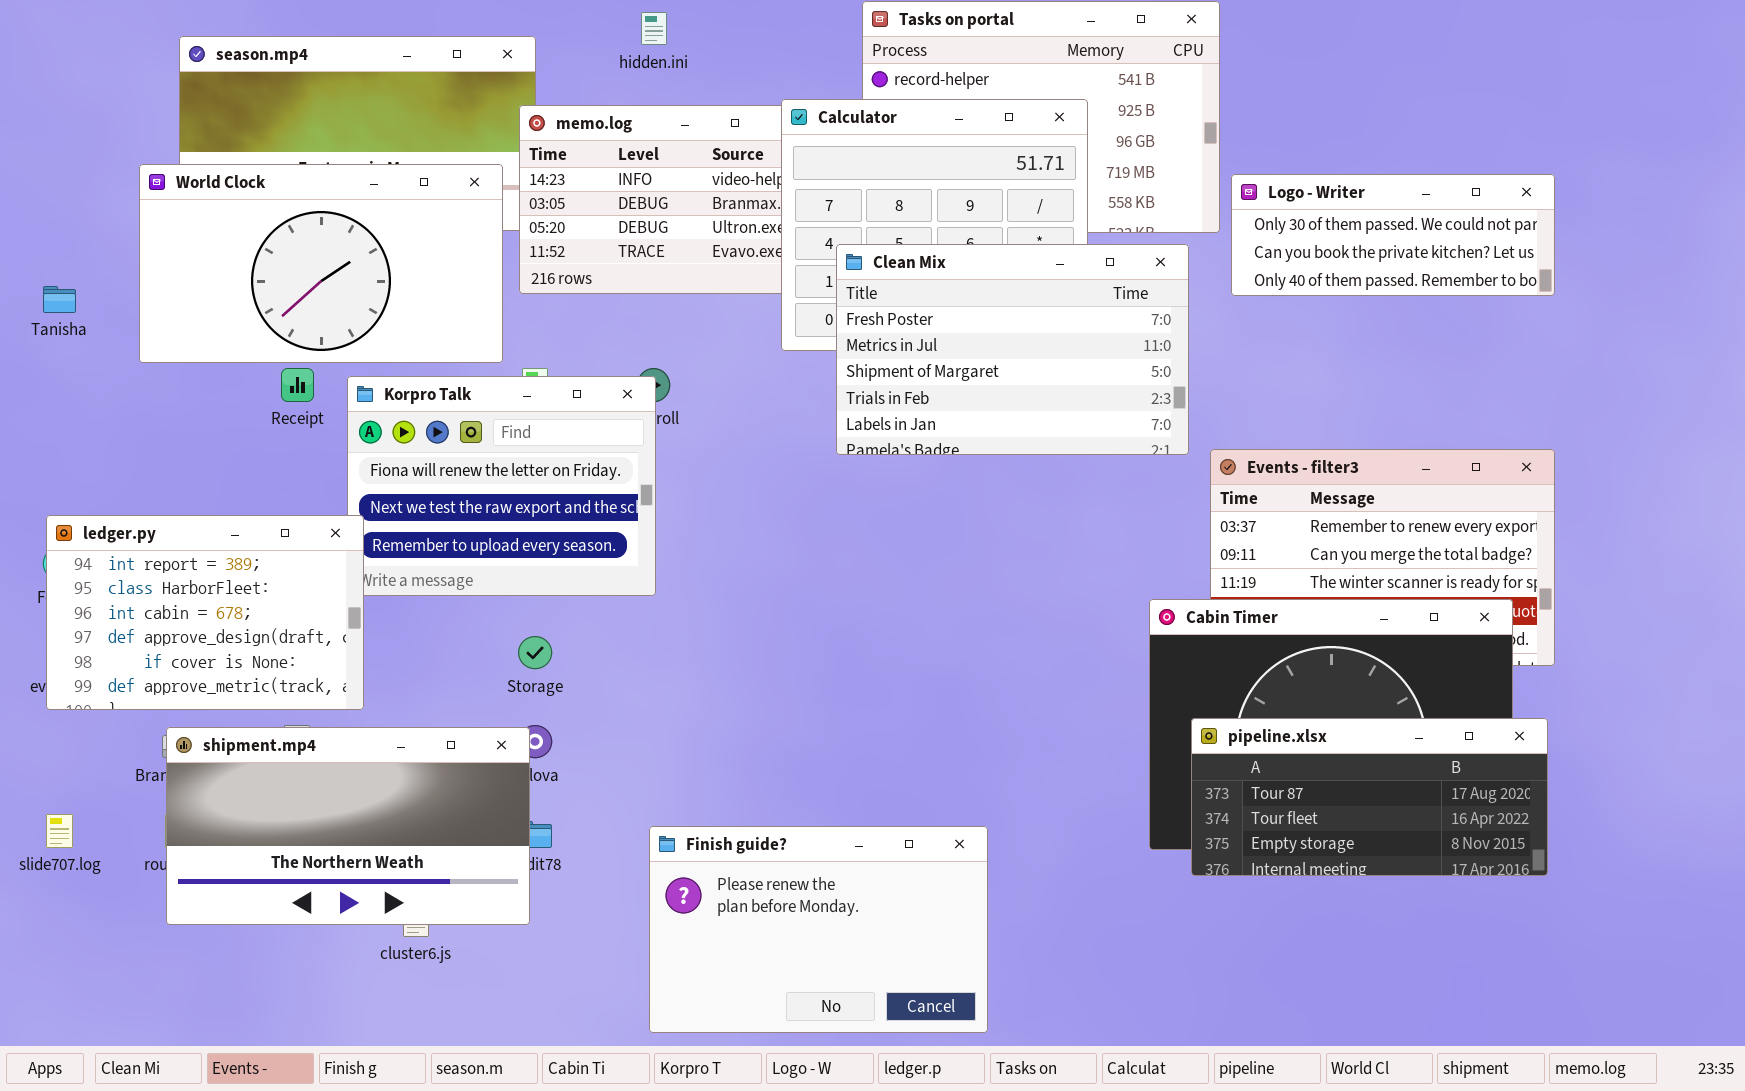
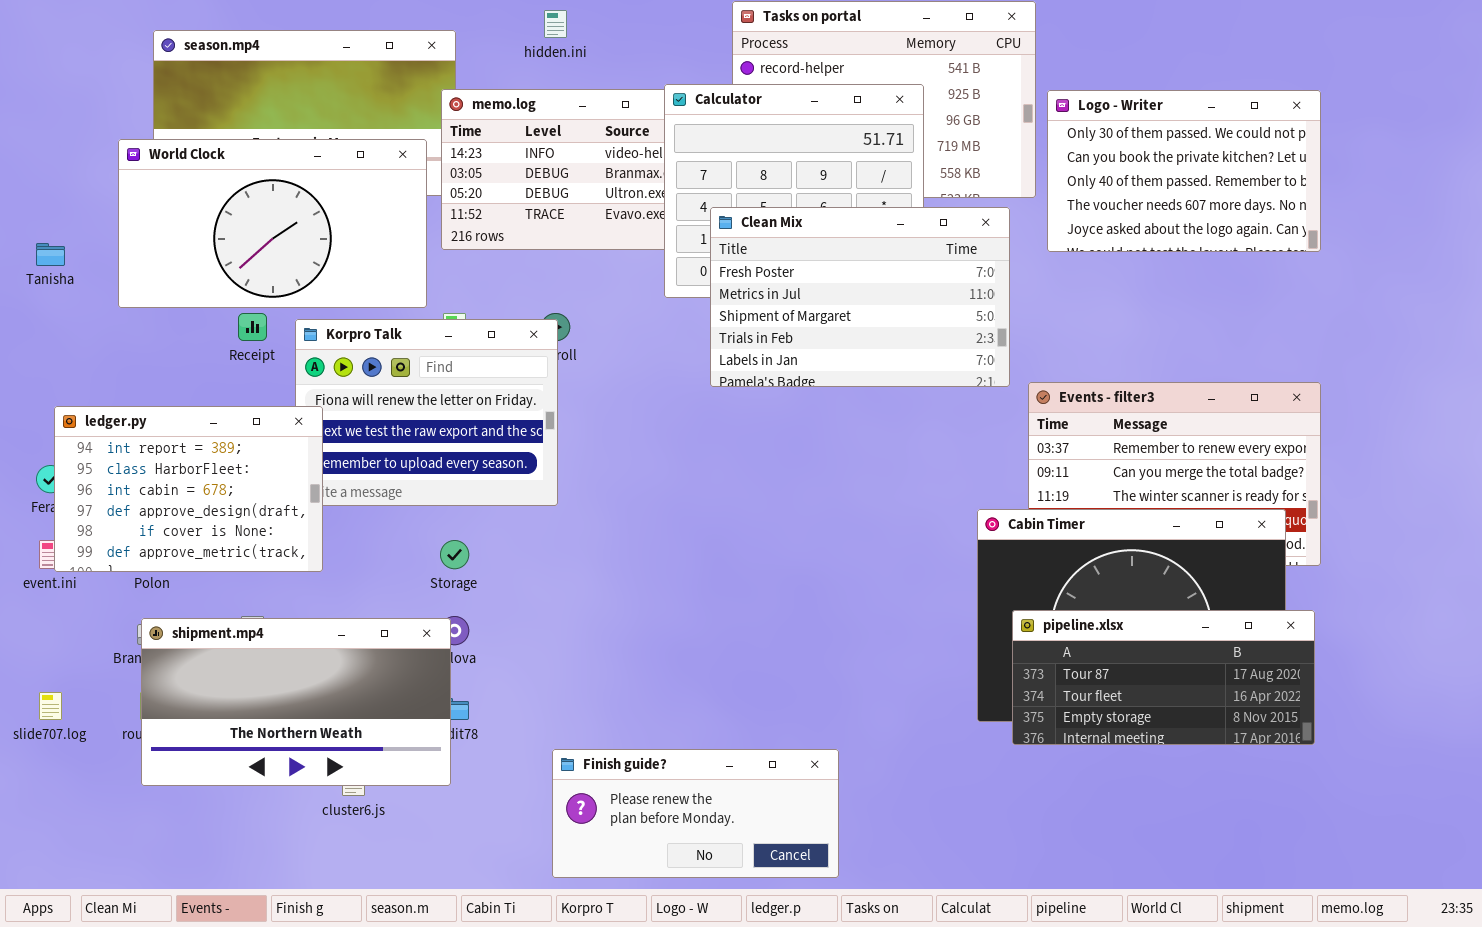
Logo - Writer: [1231,174,1555,296] -> [1047,90,1321,252], resized
ledger.py: [46,515,364,710] -> [54,406,323,572], moved
Finish guide?: [649,826,988,1033] -> [552,749,839,878], resized

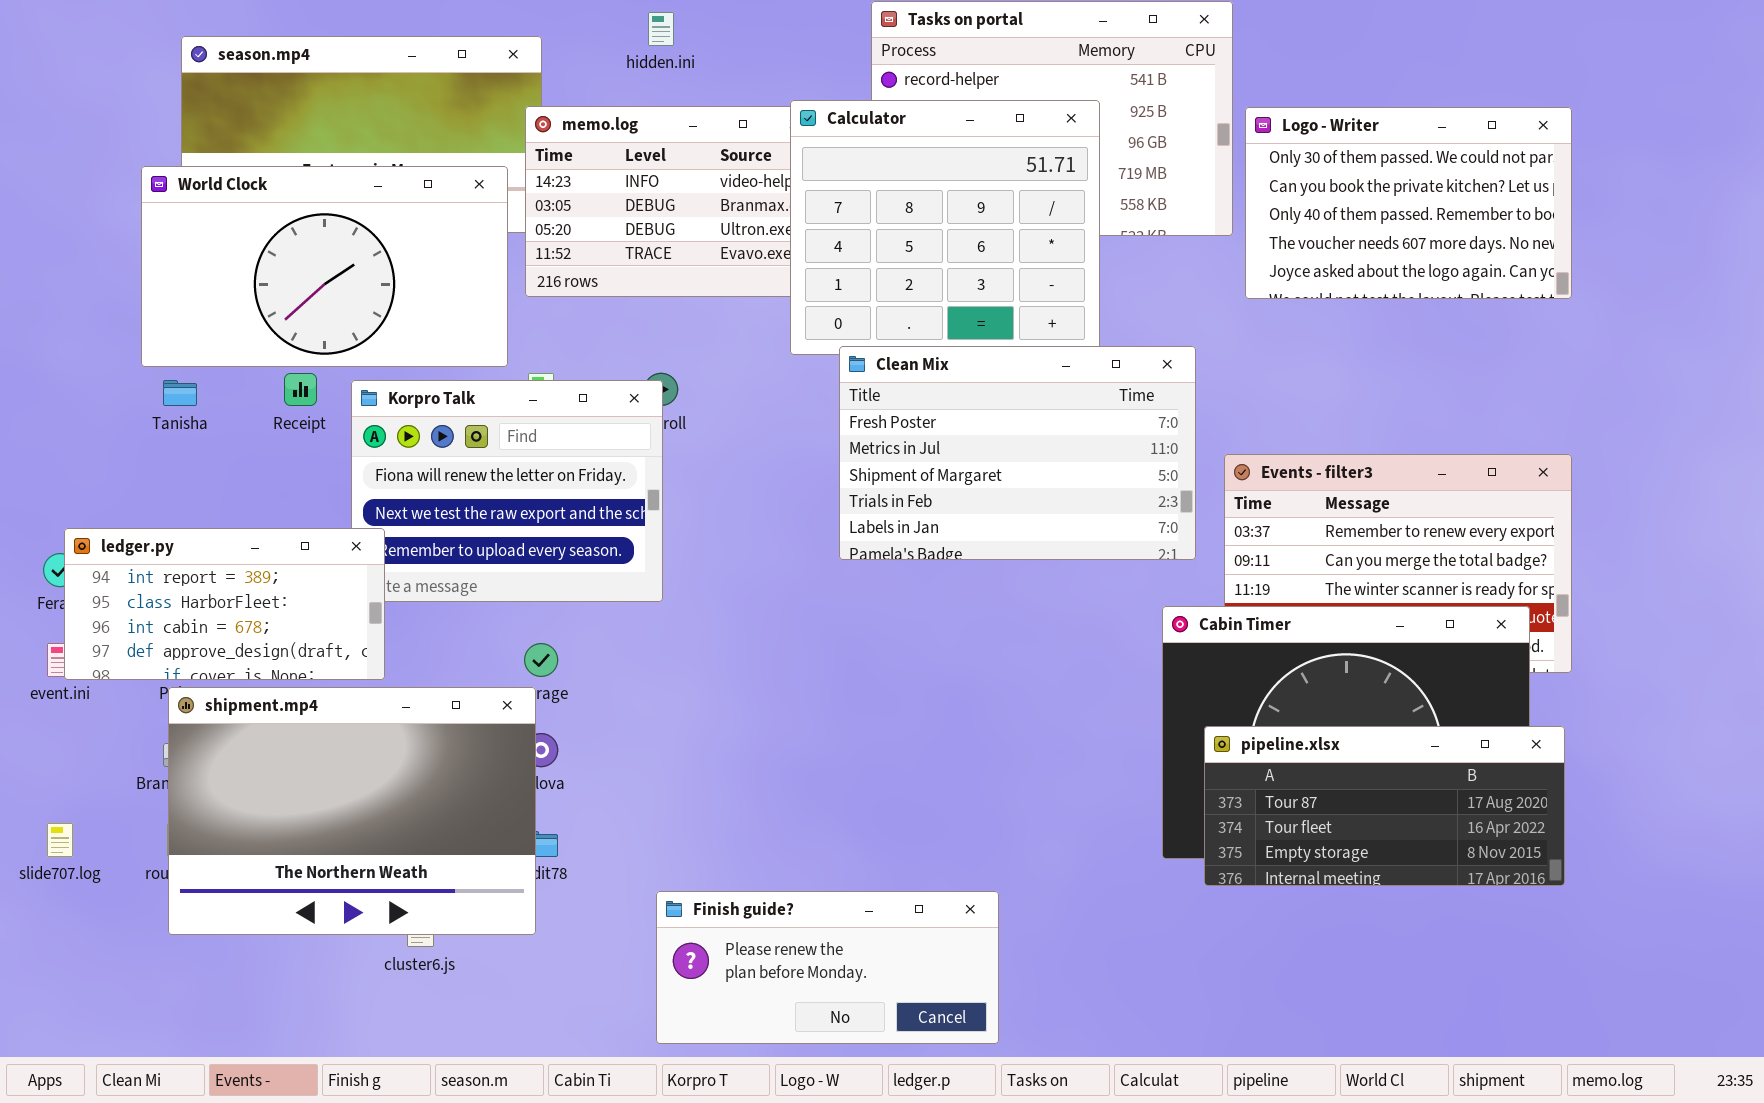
Clean Mix: [710,207,1010,387] -> [839,346,1196,560], moved
Tanisha: [36,243,65,266] -> [163,380,197,406], moved
ledger.py: [54,406,323,572] -> [64,528,385,680], resized
shipment.mp4: [141,618,451,786] -> [168,687,536,935], resized

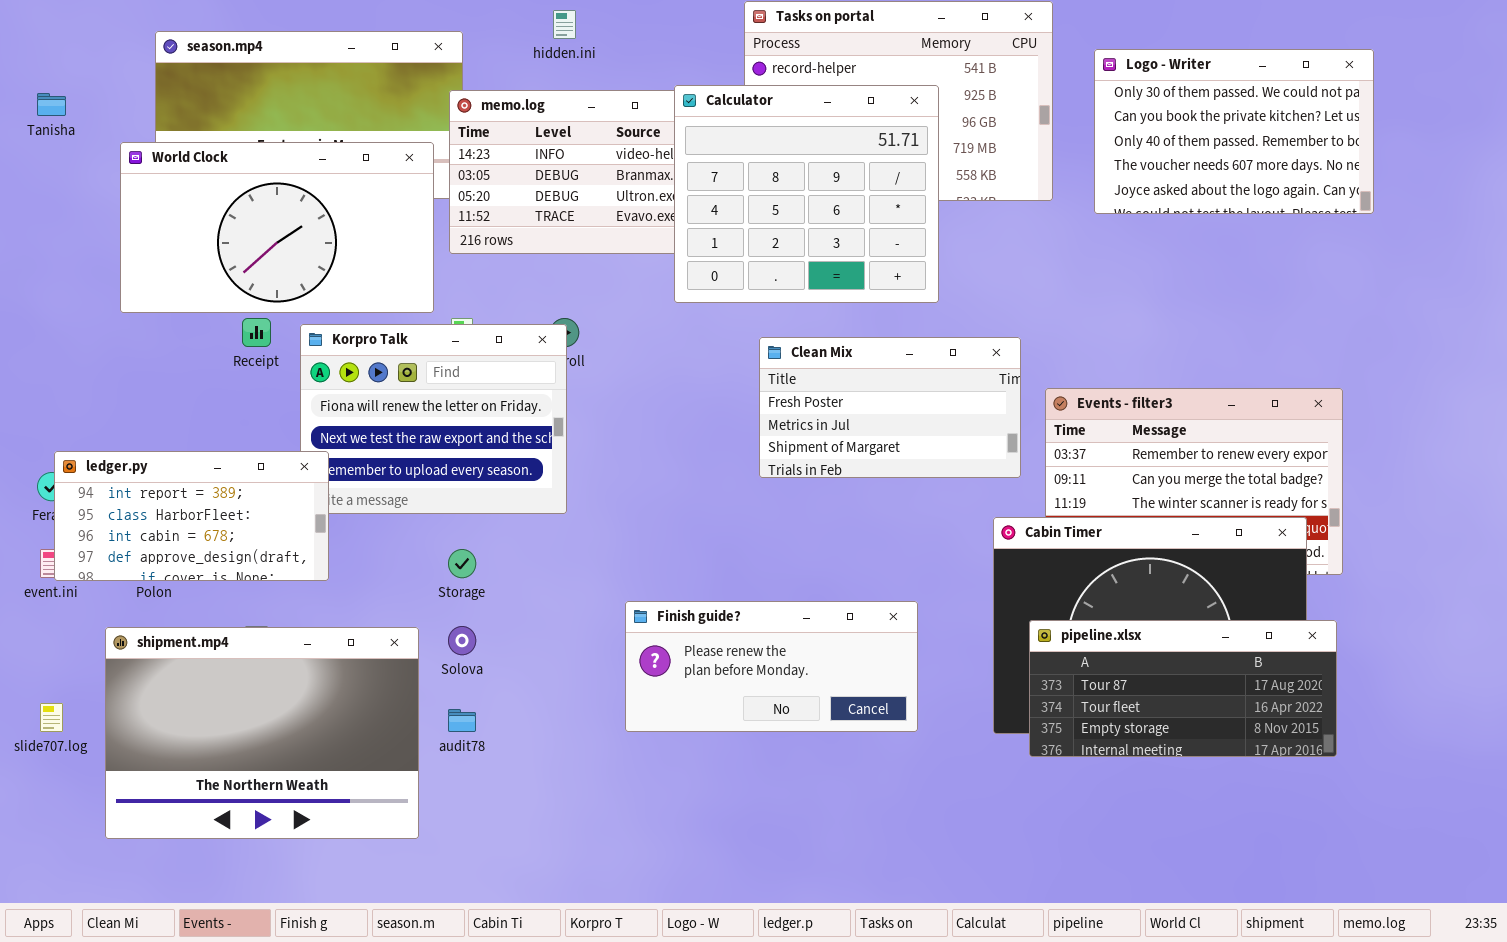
Logo - Writer: [1245,107,1572,299] -> [1094,49,1374,214], moved
Clean Mix: [839,346,1196,560] -> [759,337,1021,478], resized
Tanisha: [163,380,197,406] -> [37,93,66,116], moved
shipment.mp4: [168,687,536,935] -> [105,627,419,839], moved
Finish guide?: [656,891,999,1044] -> [625,601,918,732], moved

